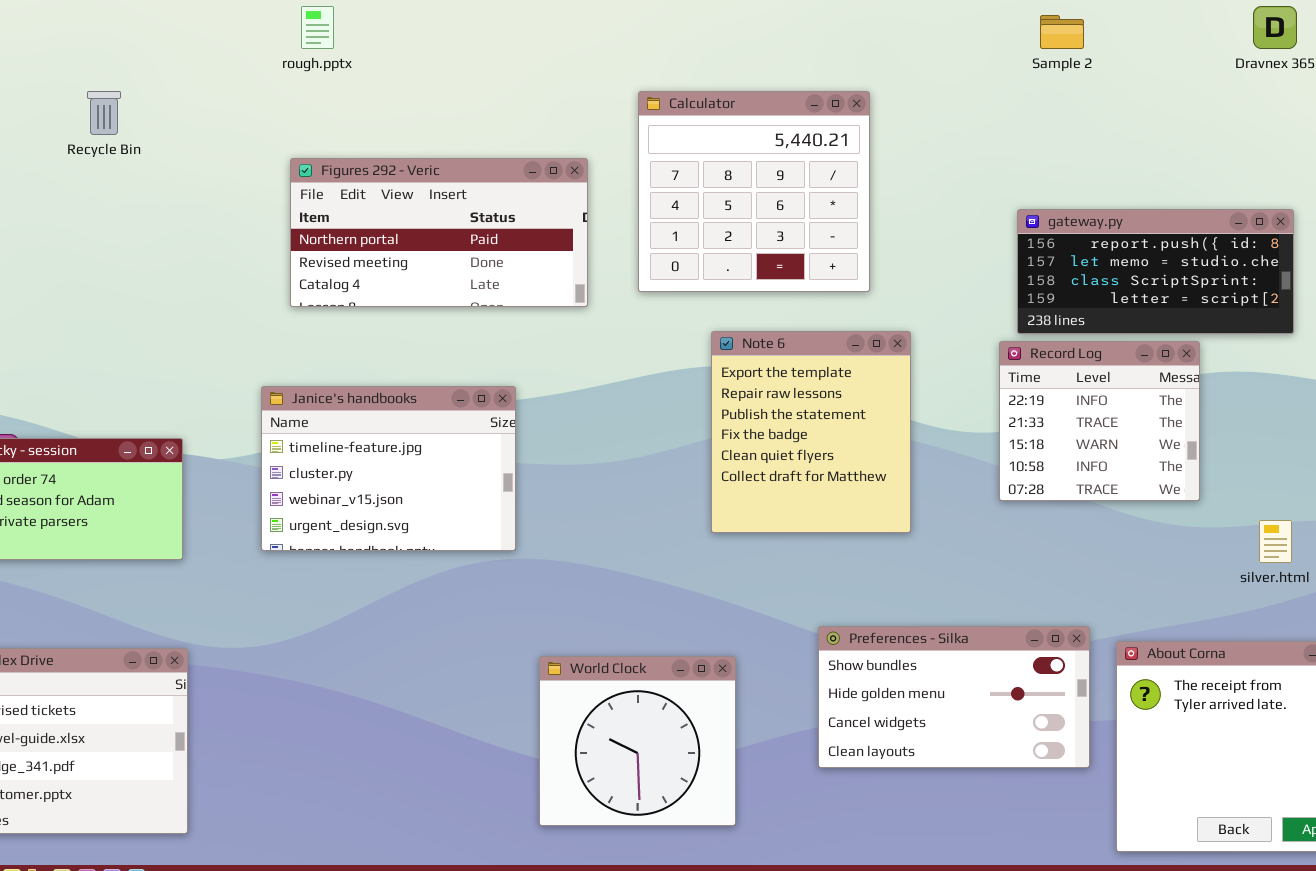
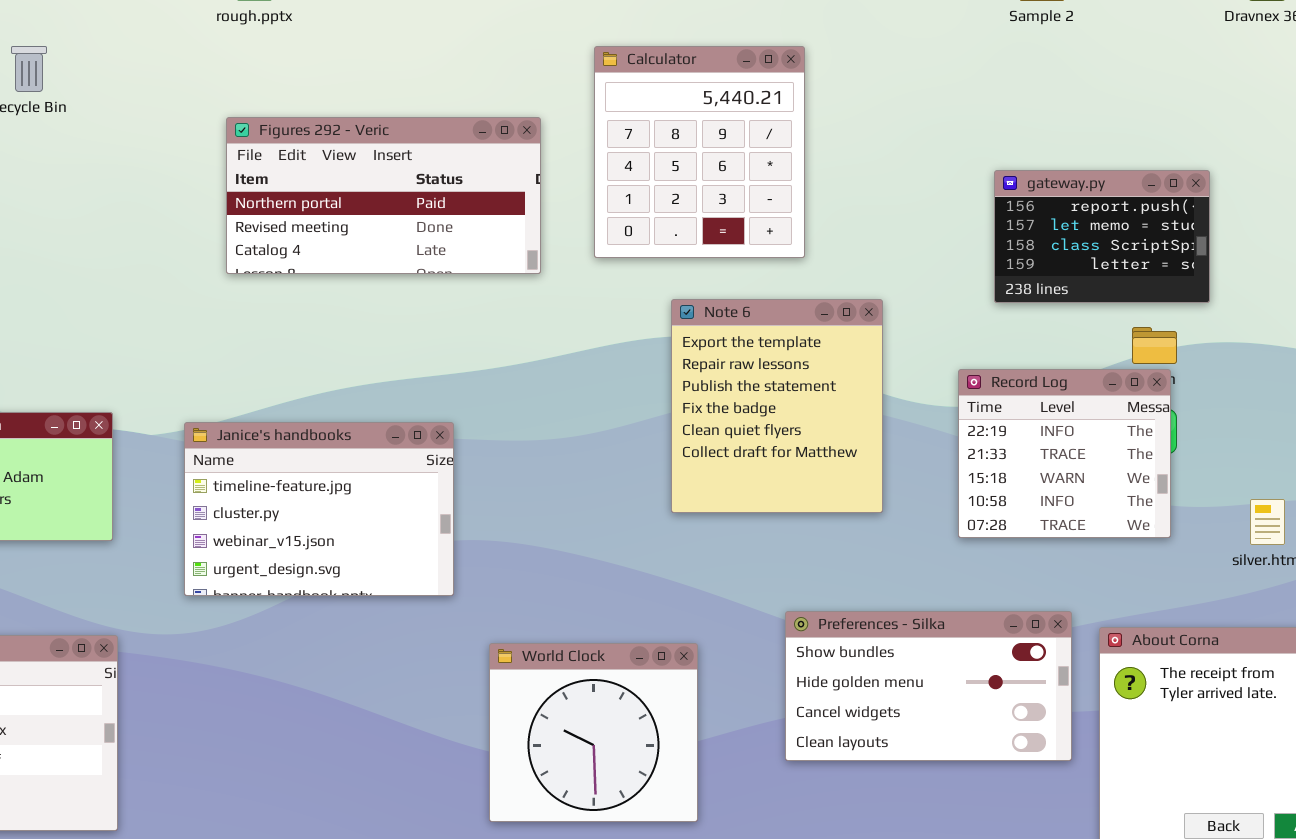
Calculator: [638,91,870,292] -> [594,46,805,258], resized
gateway.py: [1017,209,1294,334] -> [994,170,1210,303], resized
Record Log: [999,341,1200,501] -> [958,369,1171,538], moved
Janice's handbooks: [261,386,516,551] -> [184,422,454,596], moved

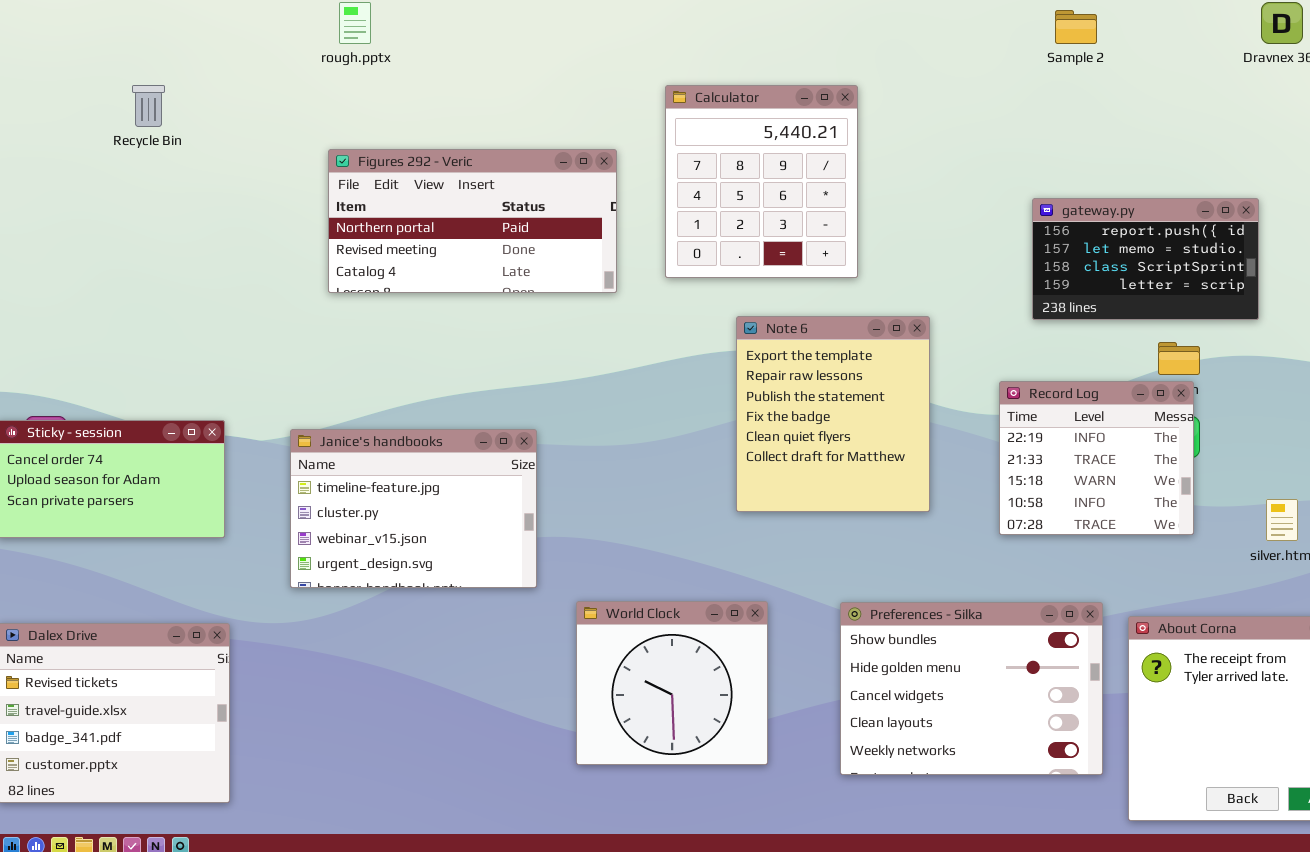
gateway.py: [994,170,1210,303] -> [1032,198,1259,320], resized
Preferences - Silka: [785,611,1072,761] -> [840,602,1103,775], resized
World Clock: [489,643,698,822] -> [576,601,768,765], moved

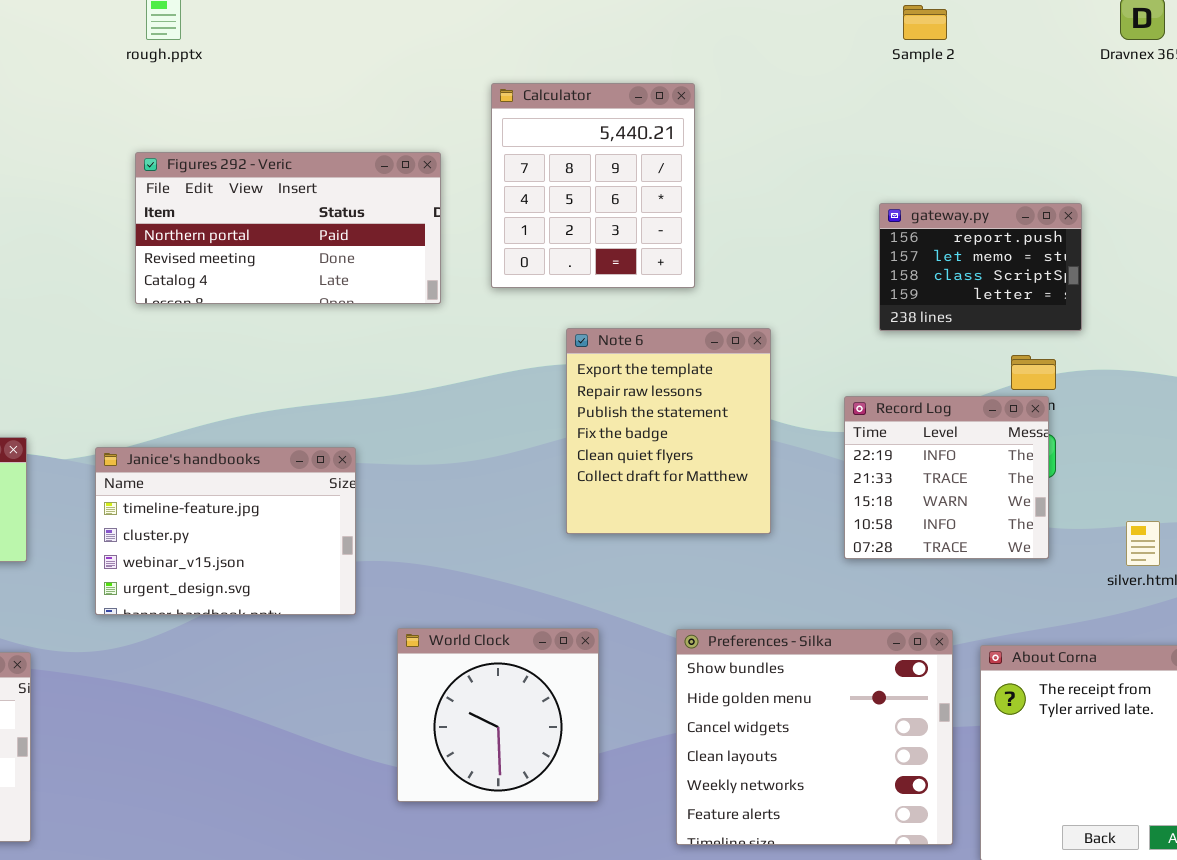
gateway.py: [1032,198,1259,320] -> [879,203,1082,331], resized
Preferences - Silka: [840,602,1103,775] -> [676,629,953,845], resized

